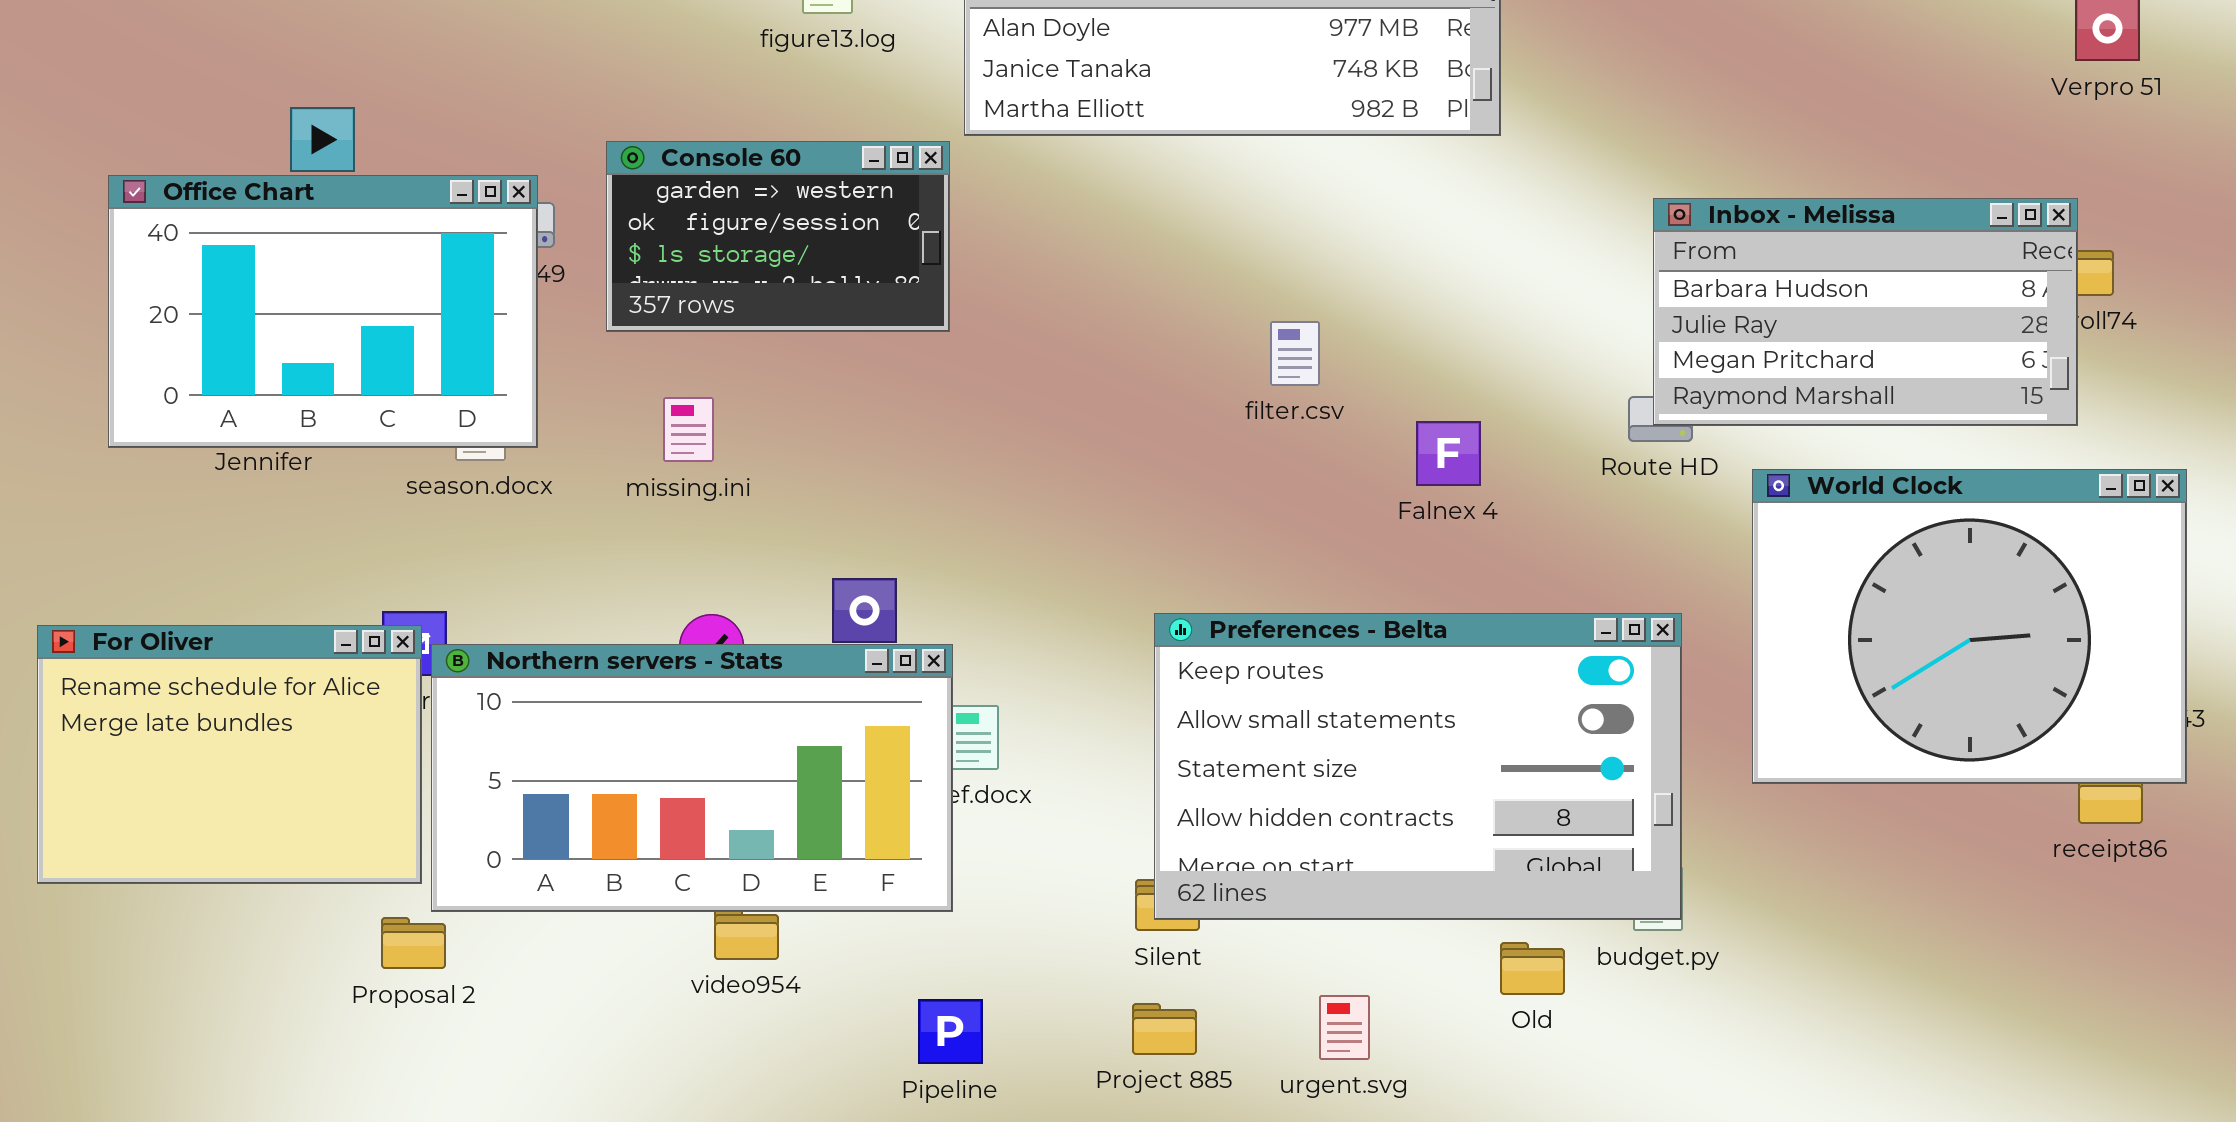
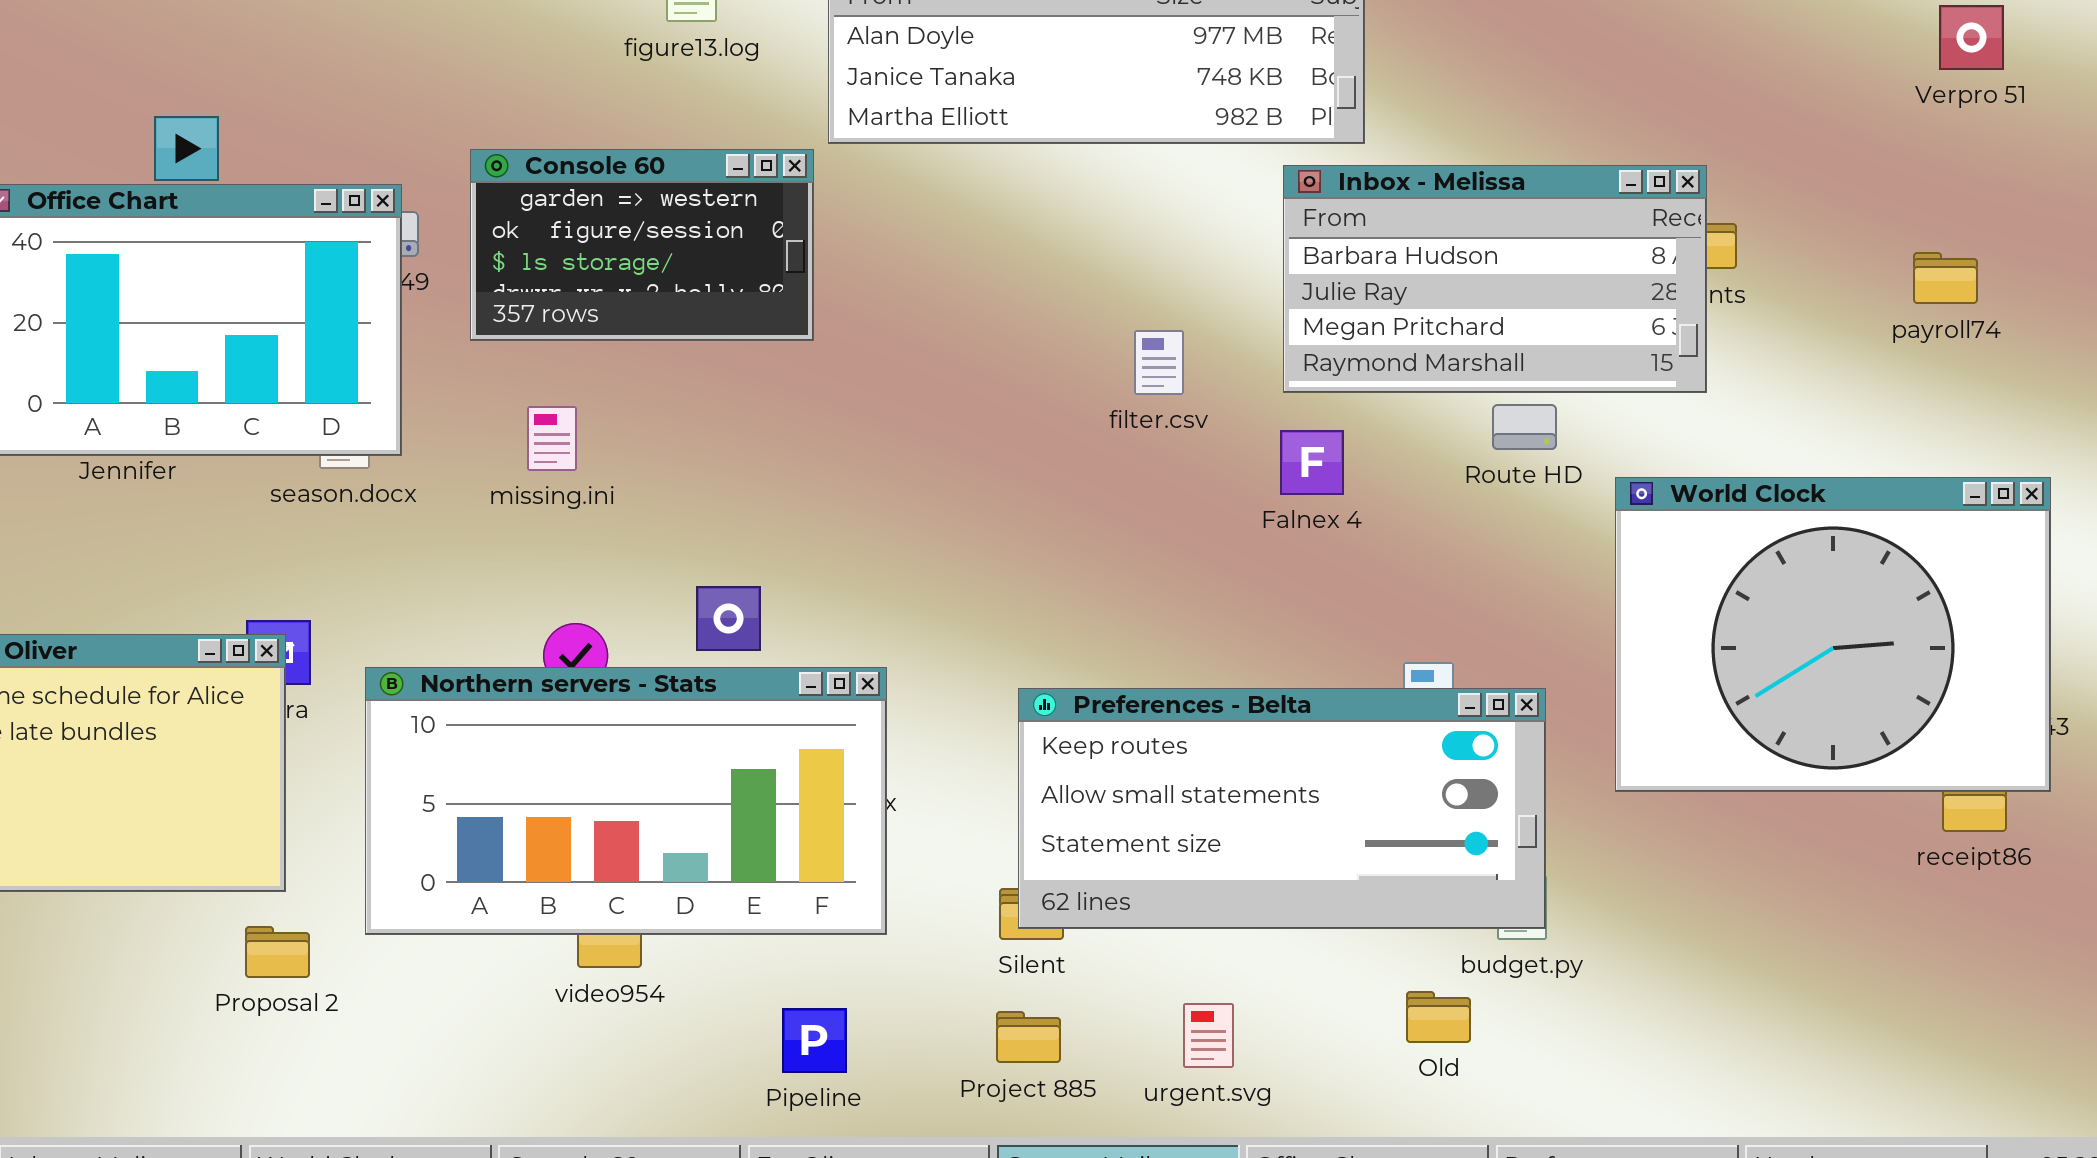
Inbox - Melissa: [1653,198,2078,426] -> [1283,165,1707,393], moved
Preferences - Belta: [1154,613,1682,920] -> [1018,688,1546,929], resized
Northern servers - Stats: [431,644,953,912] -> [365,667,887,935], moved
Old: [1500,942,1565,995] -> [1406,991,1471,1043], moved

